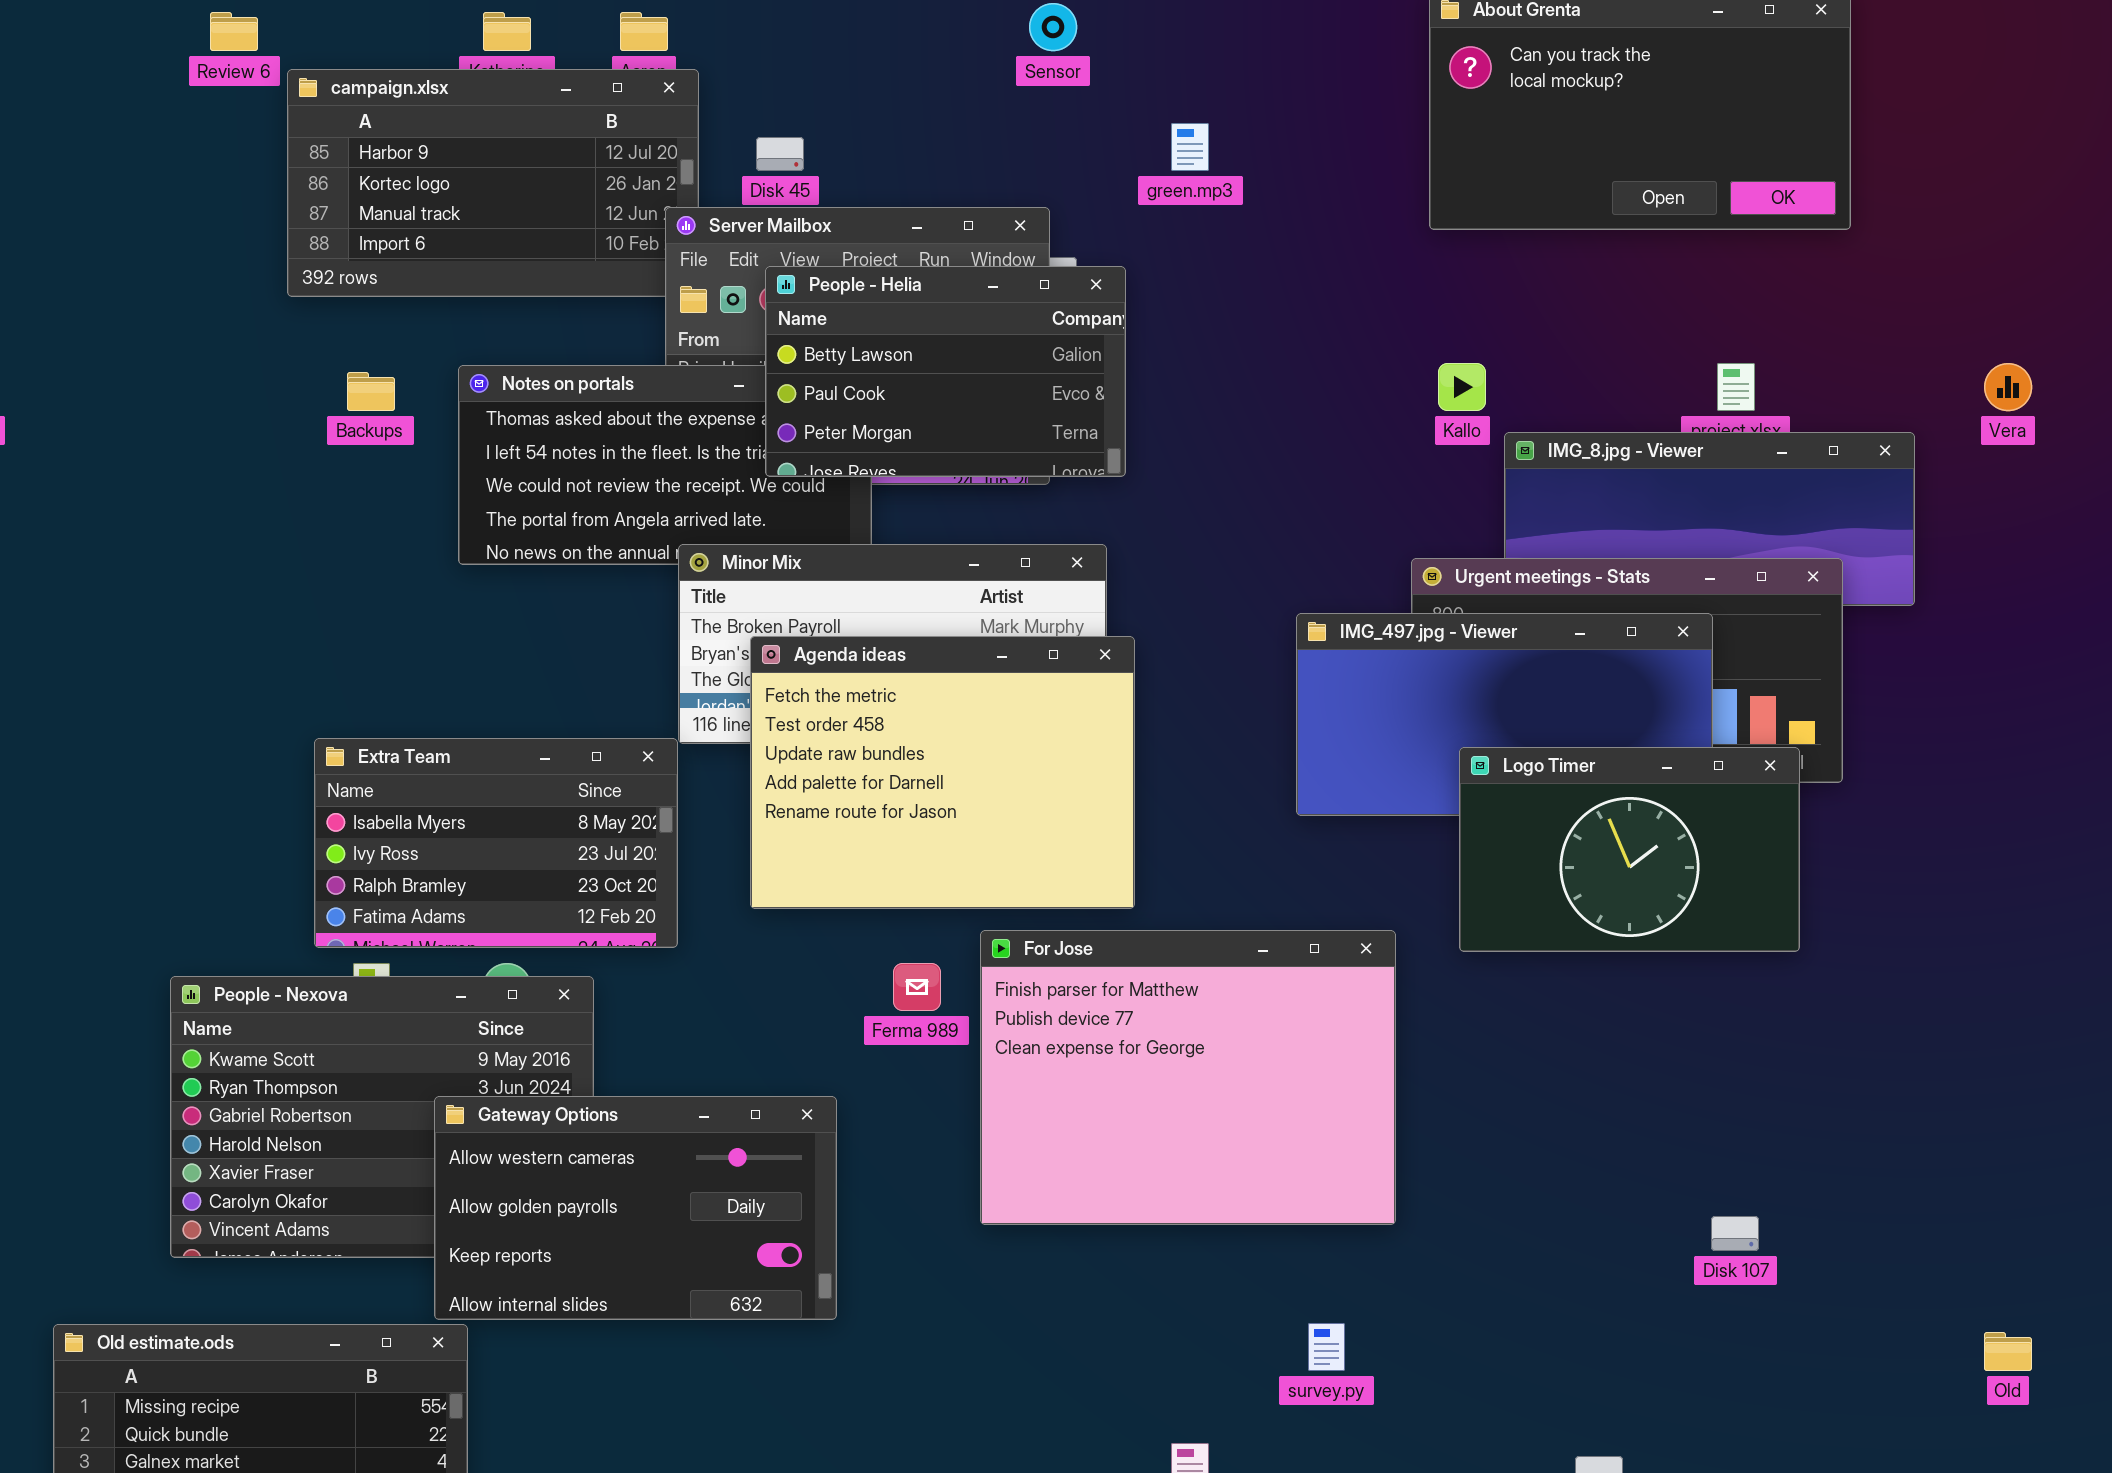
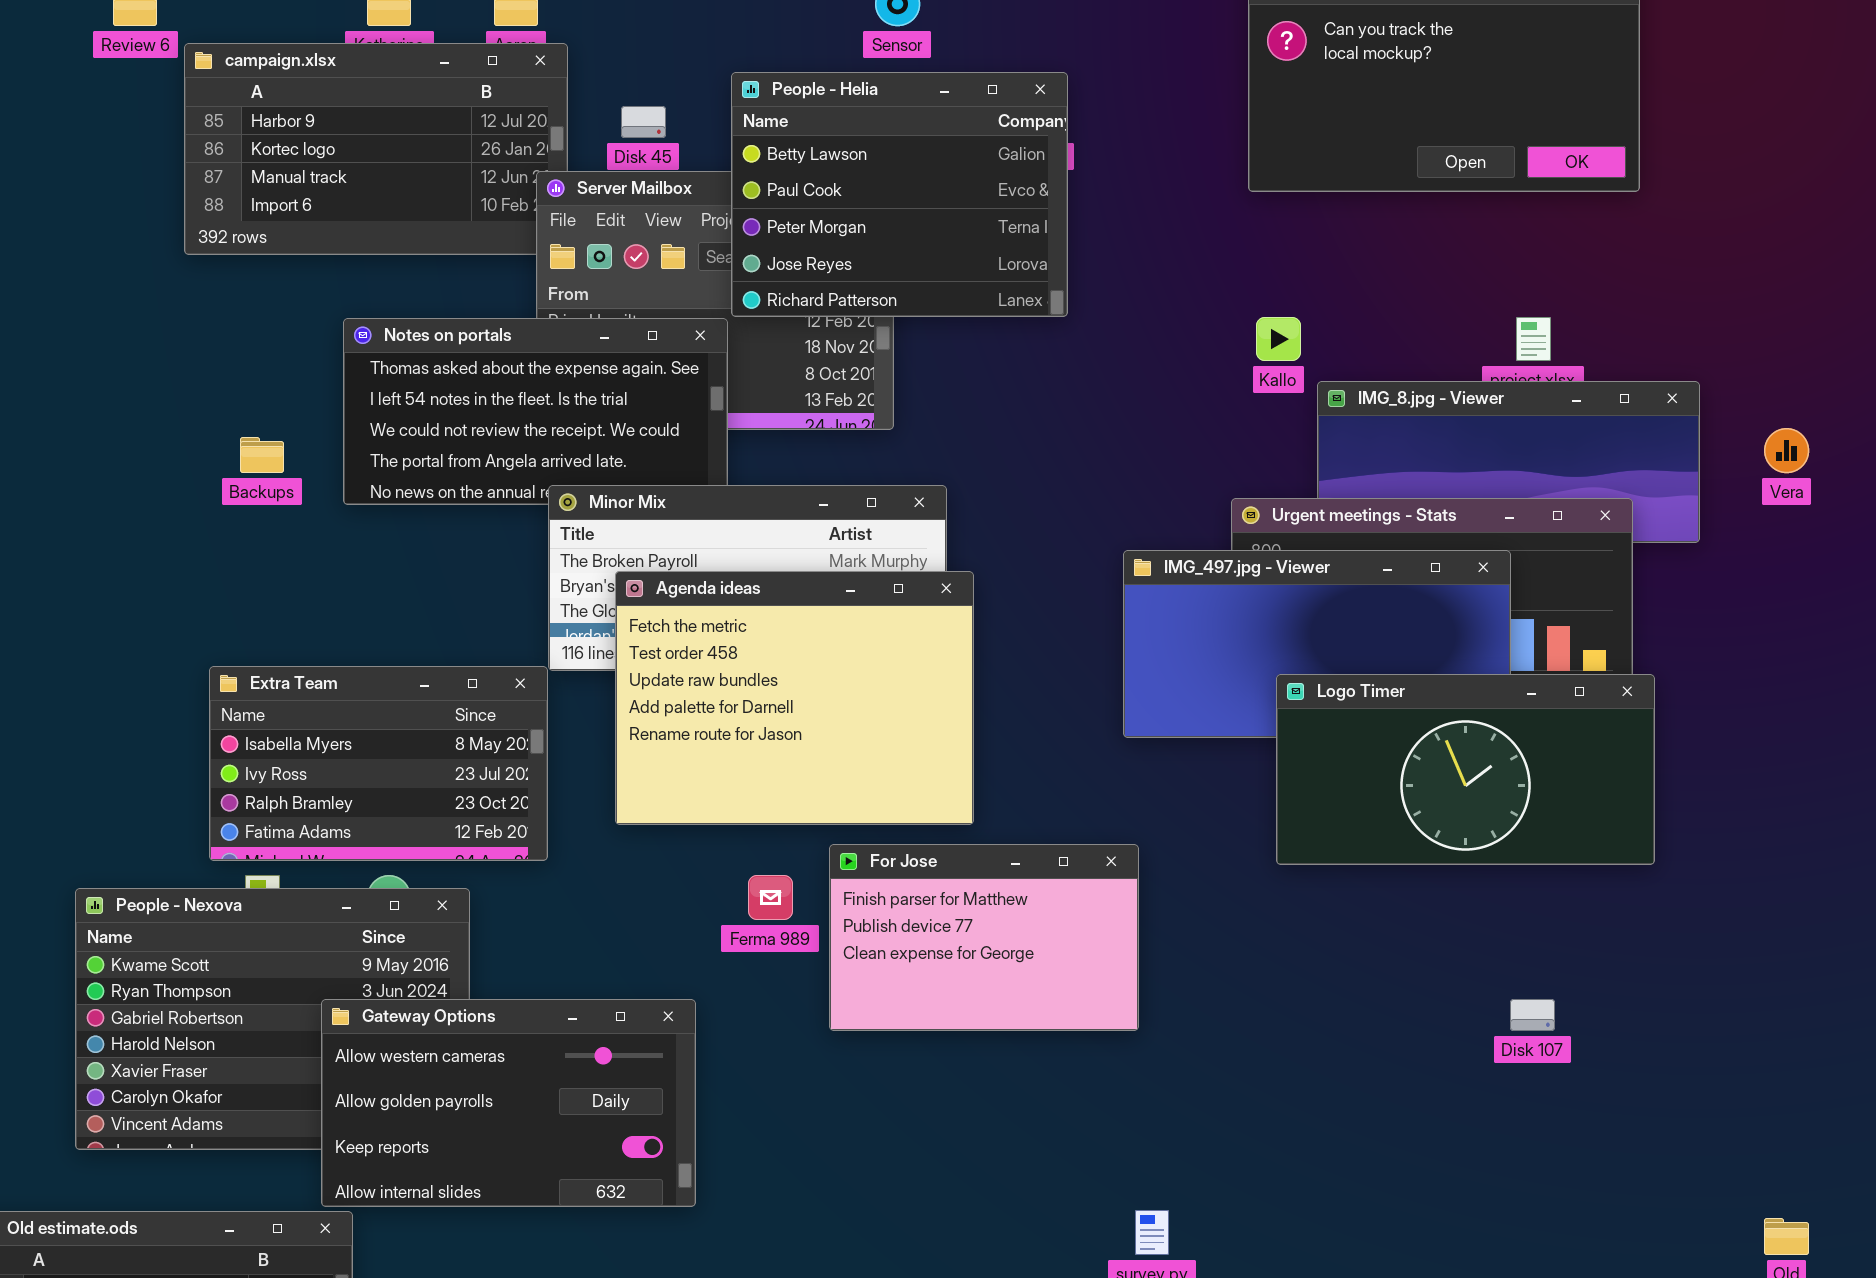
People - Helia: [765,266,1126,477] -> [731,72,1068,317], moved, resized
Vera: [1984,363,2032,411] -> [1764,428,1809,473], moved
Backups: [347,372,395,411] -> [240,437,284,473], moved
Logo Timer: [1459,747,1800,952] -> [1276,674,1655,865], resized
For Jose: [980,930,1396,1225] -> [829,844,1139,1031], resized
Disk 107: [1711,1216,1759,1251] -> [1510,999,1555,1031], moved

